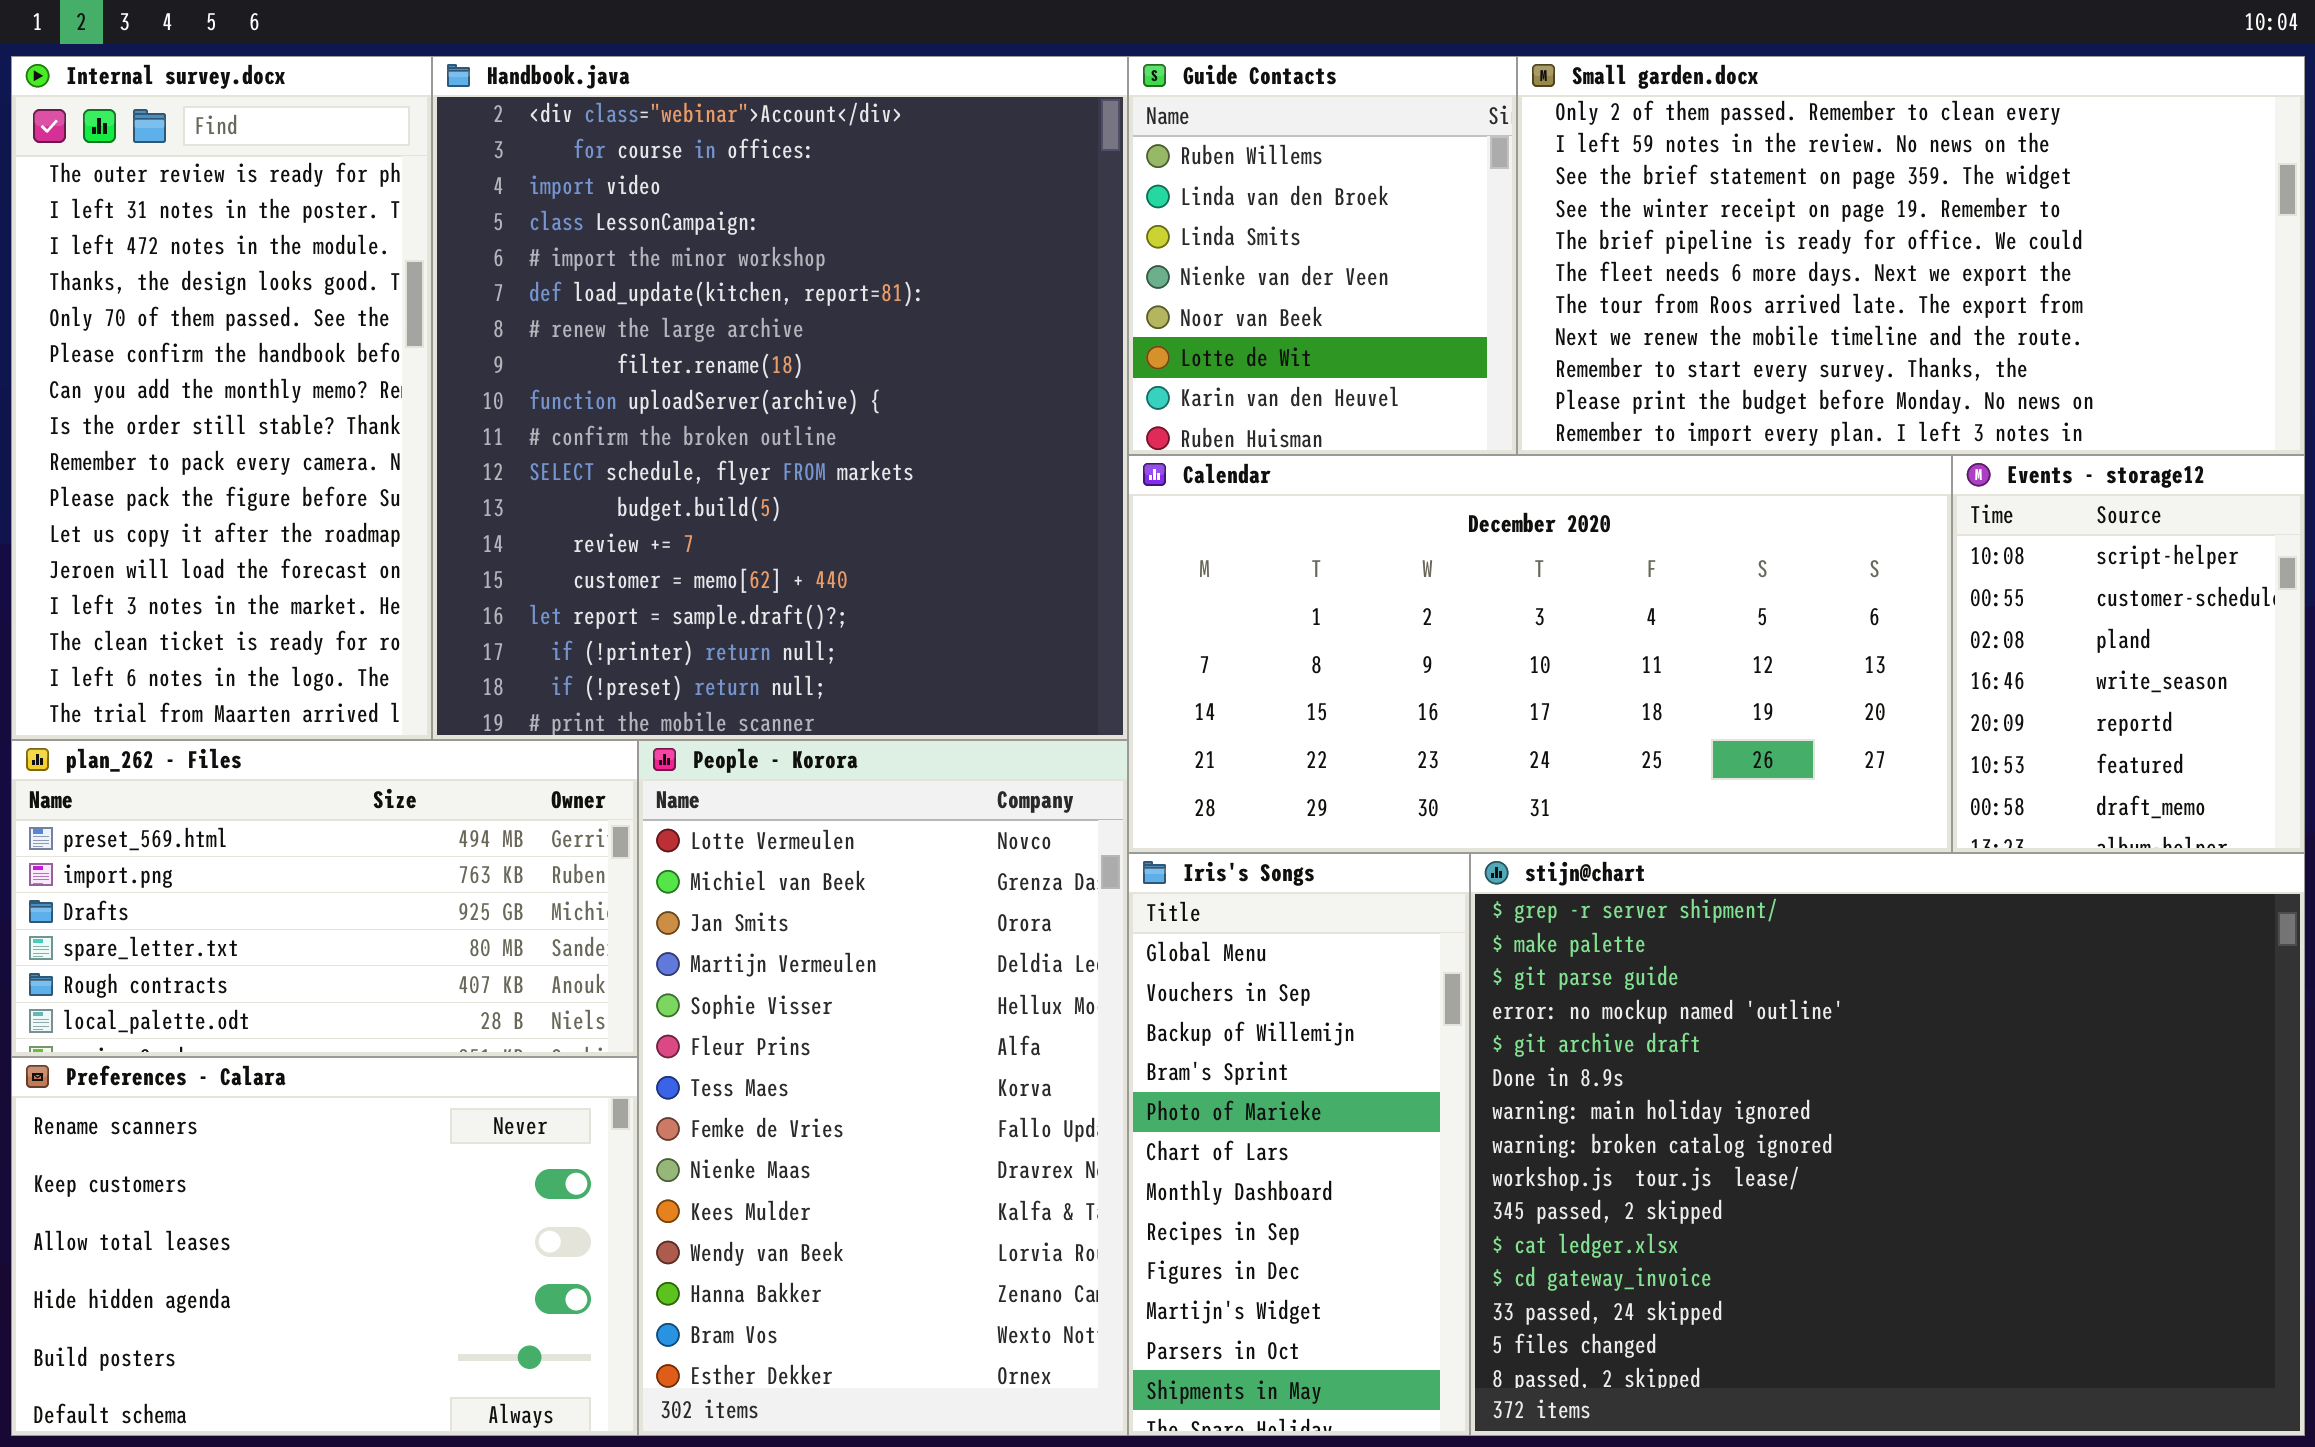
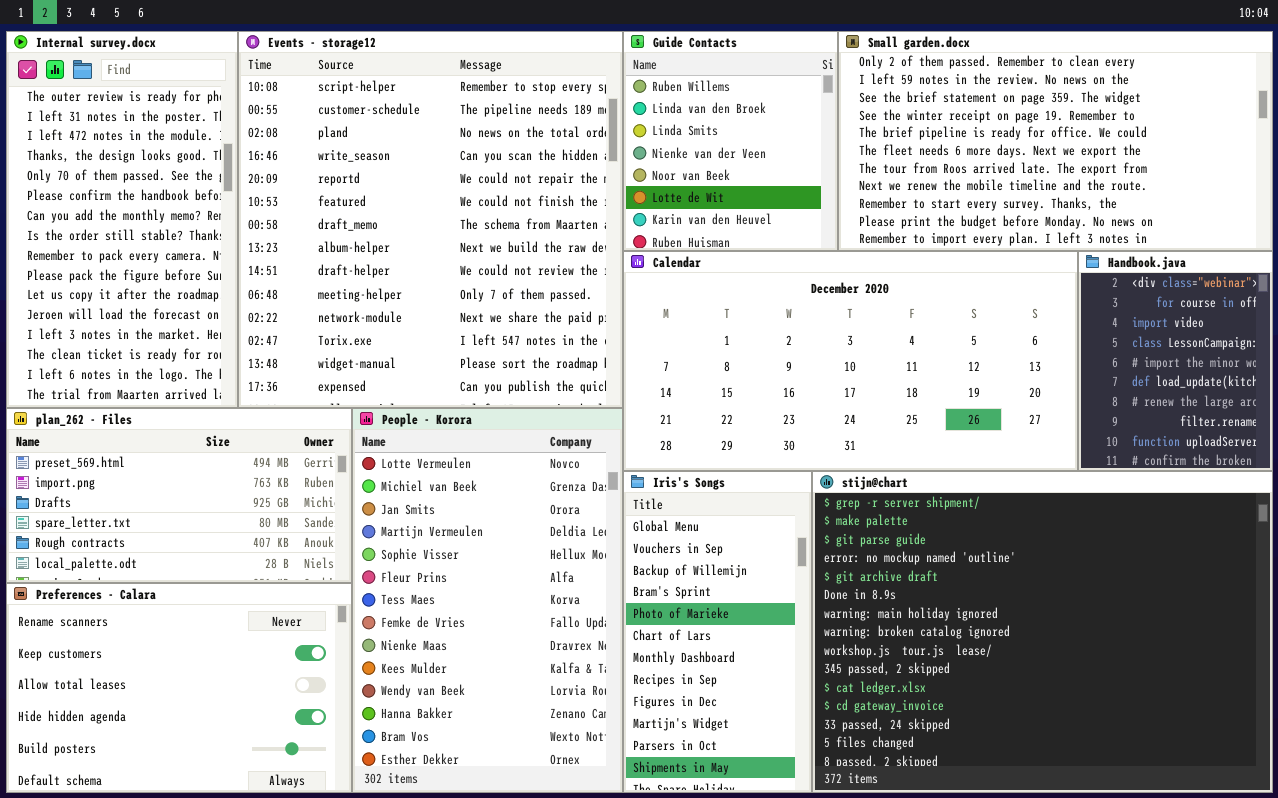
Handbook.java: [432,56,1128,740] -> [1078,251,1273,471], moved, resized
Events - storage12: [1952,455,2305,853] -> [238,31,623,408], moved, resized

